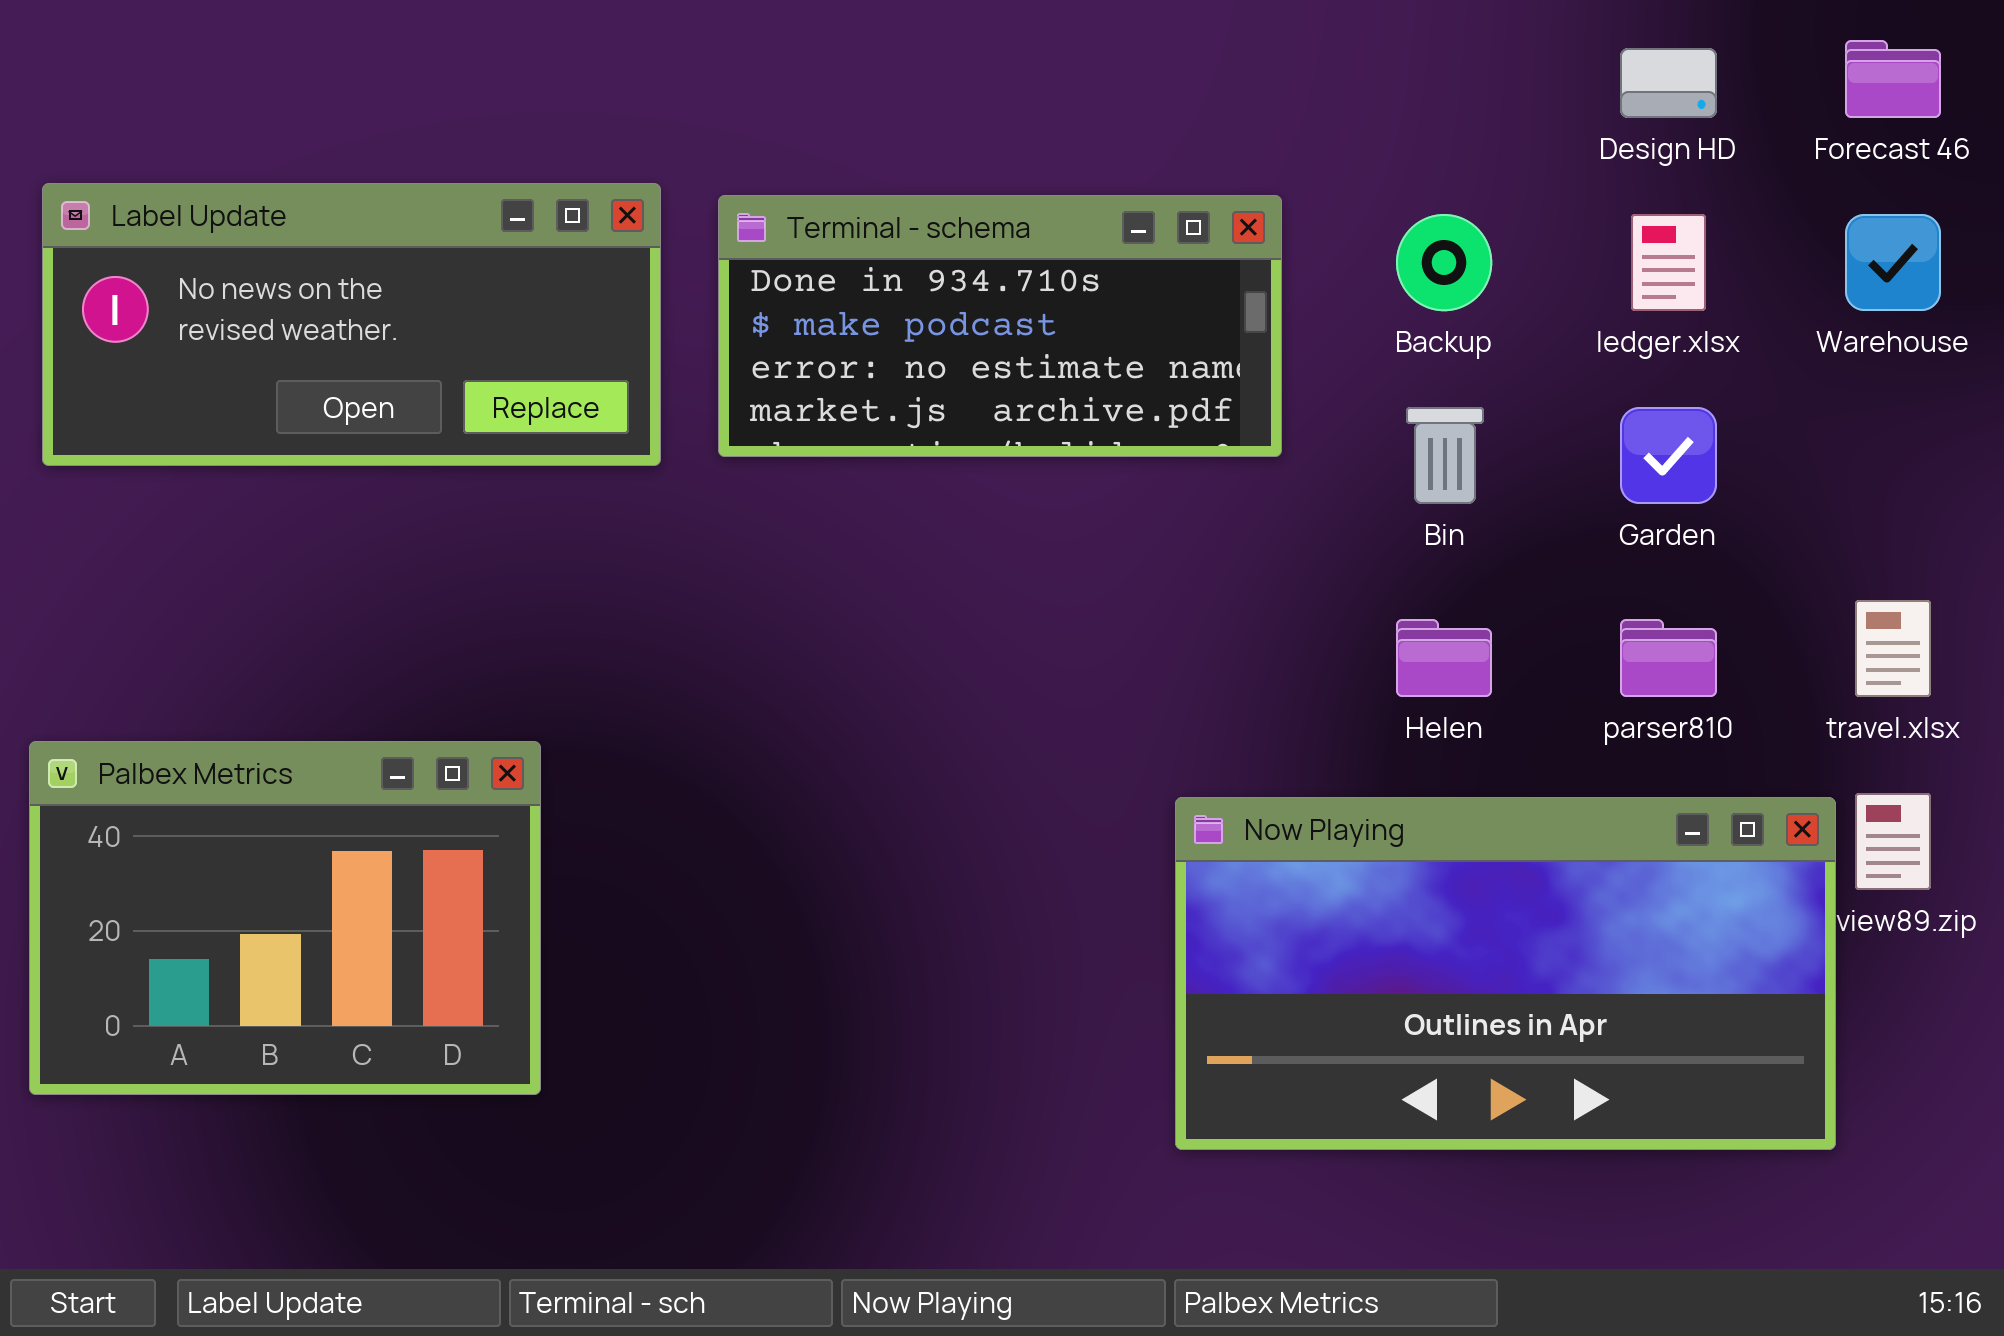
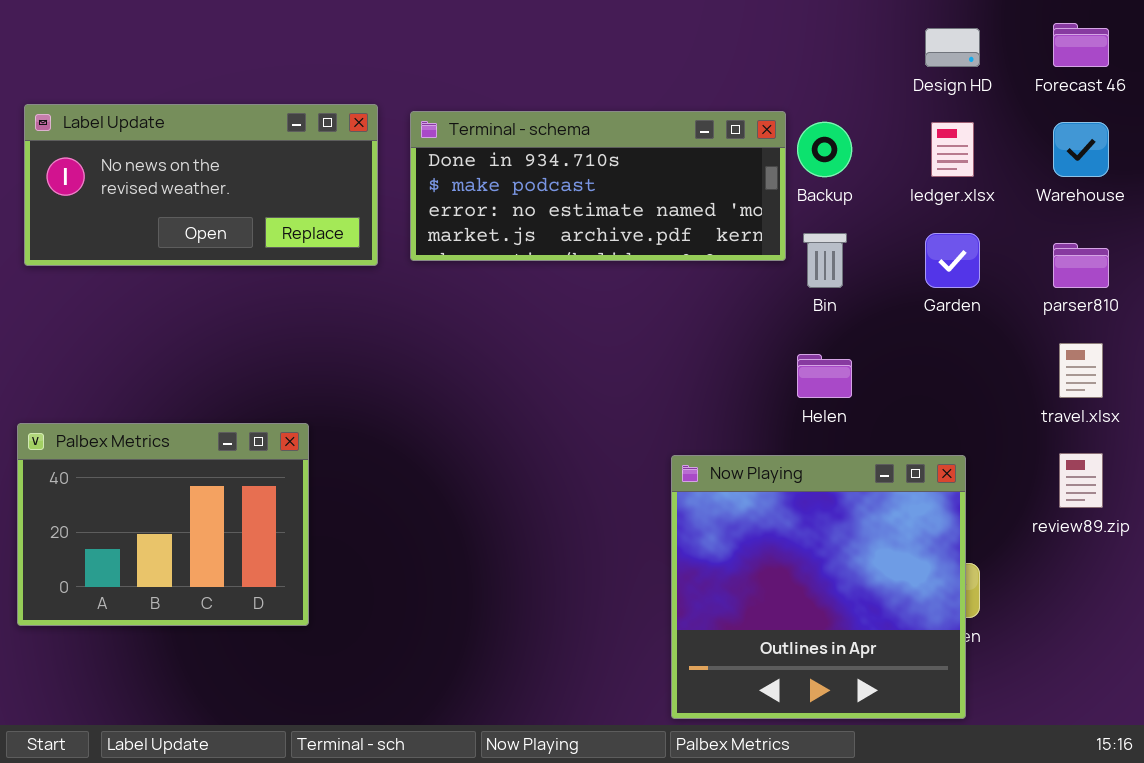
Terminal - schema: [718,195,1282,457] -> [410,111,786,261], resized
parser810: [1620,619,1717,697] -> [1053,243,1109,288], moved
Now Playing: [1175,797,1836,1150] -> [671,455,966,719], resized

